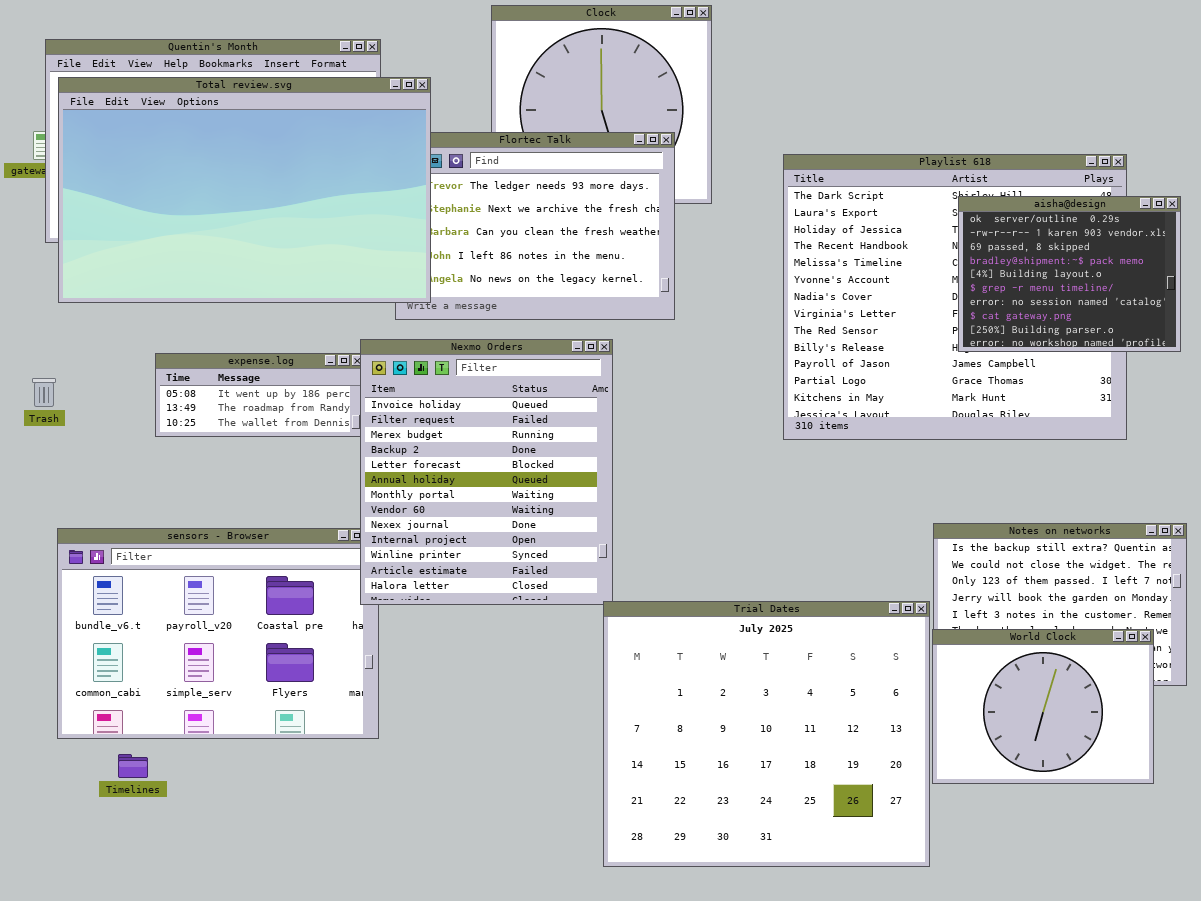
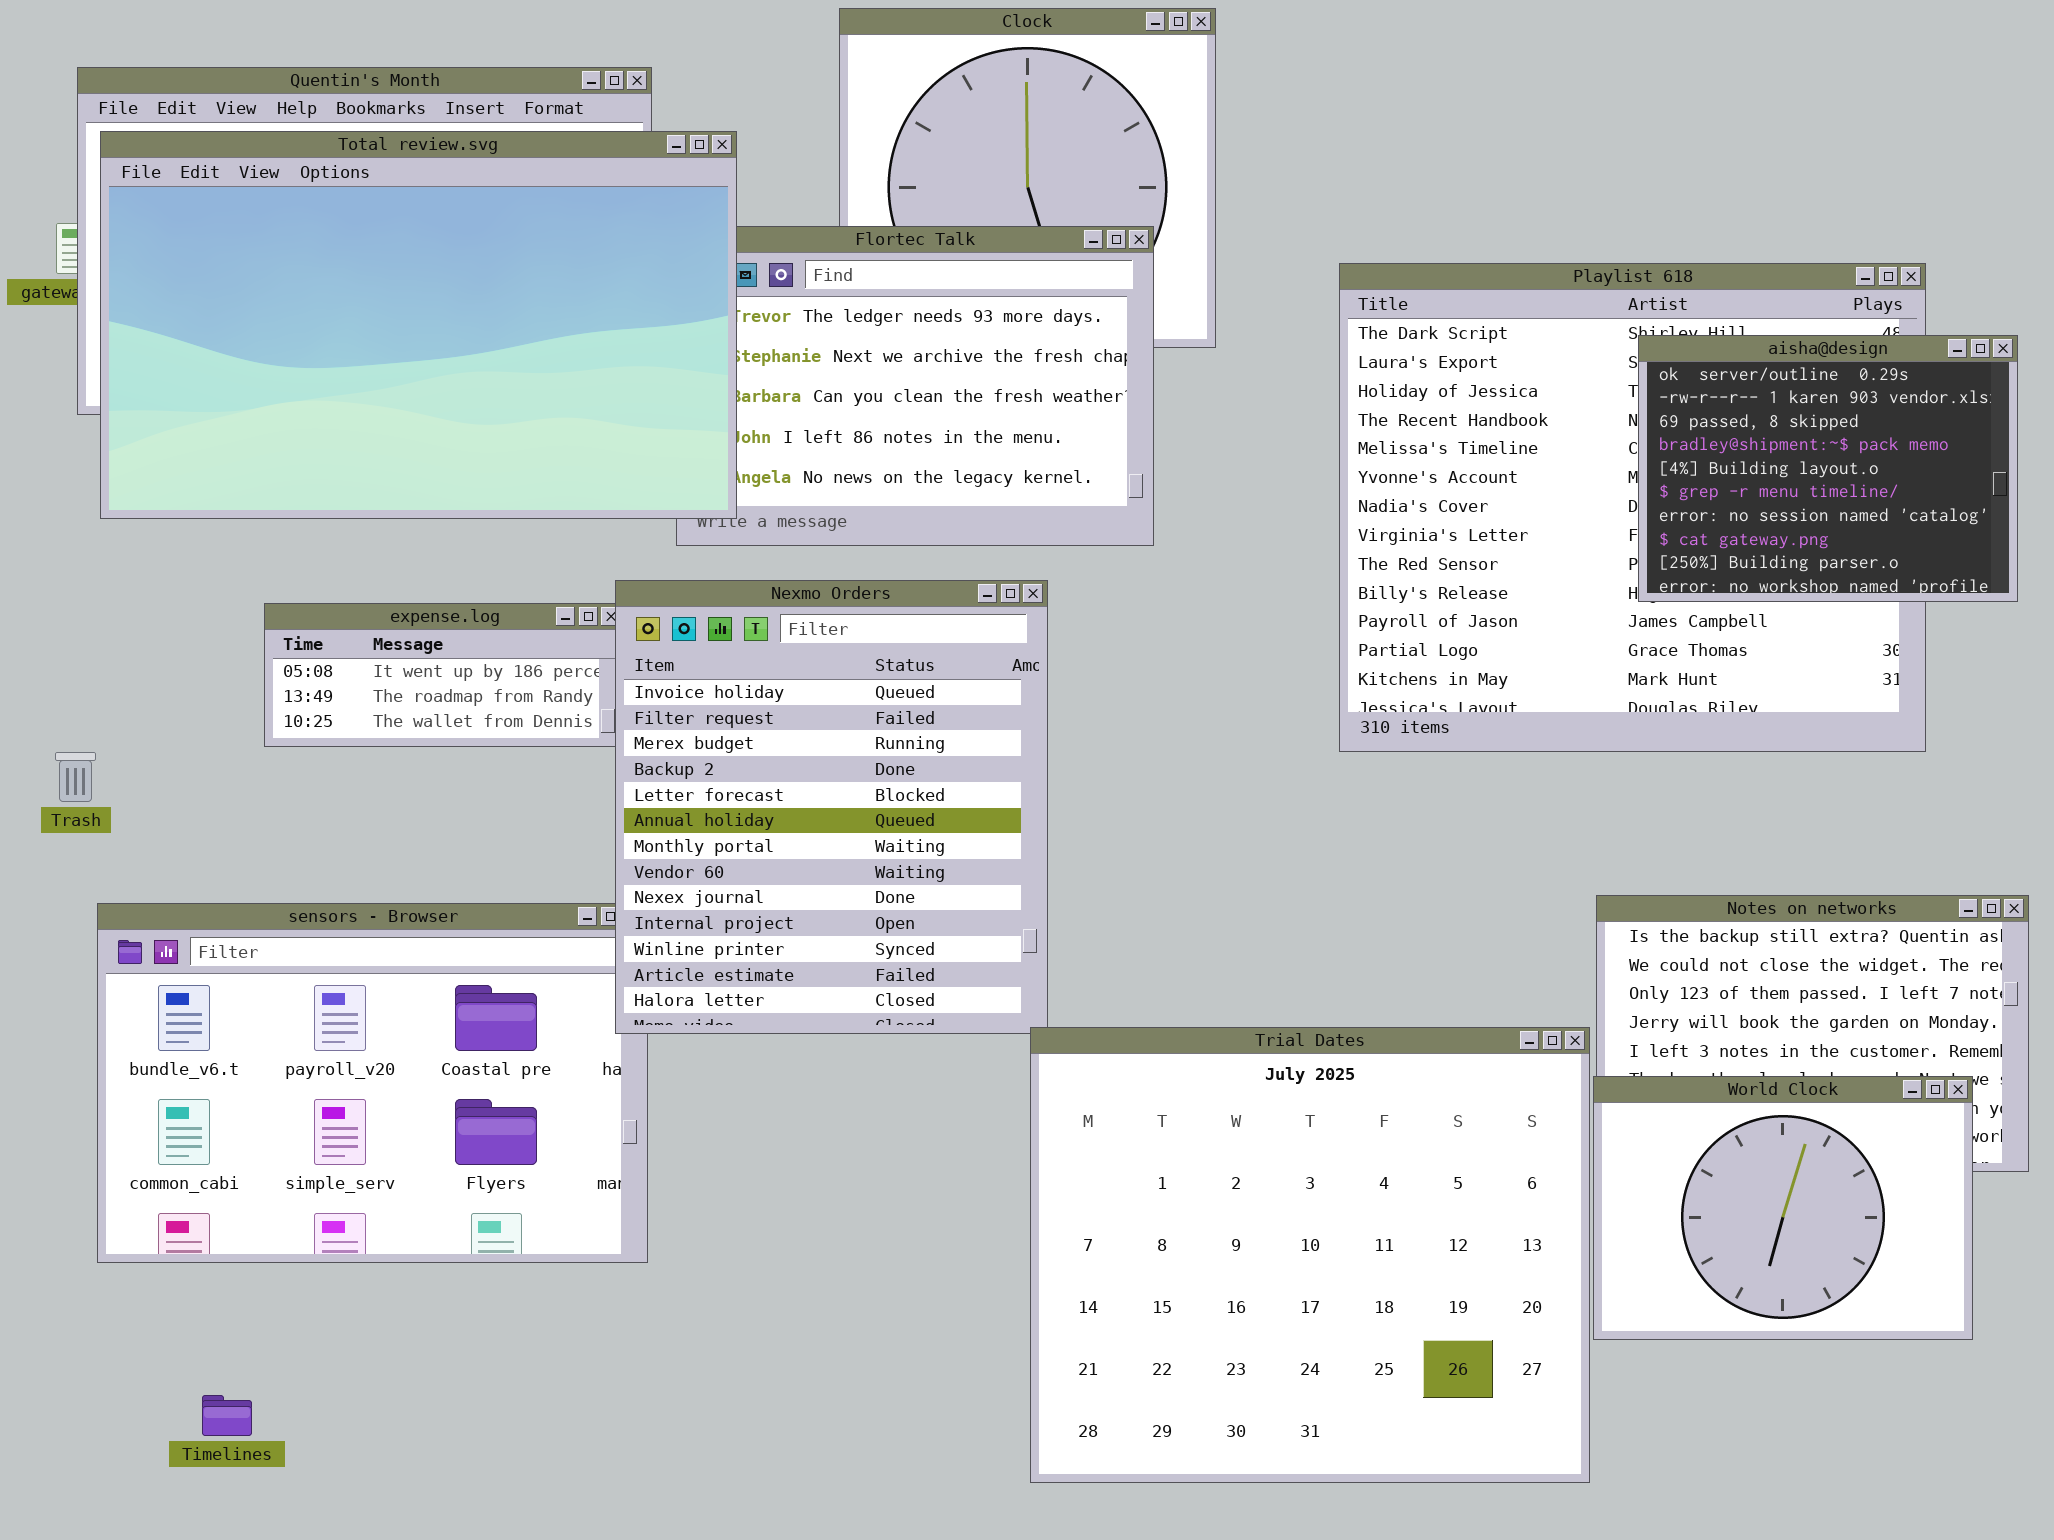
Trash: [32,378,56,407] -> [55,752,96,802], moved
Timelines: [118,754,148,778] -> [202,1395,252,1436], moved

